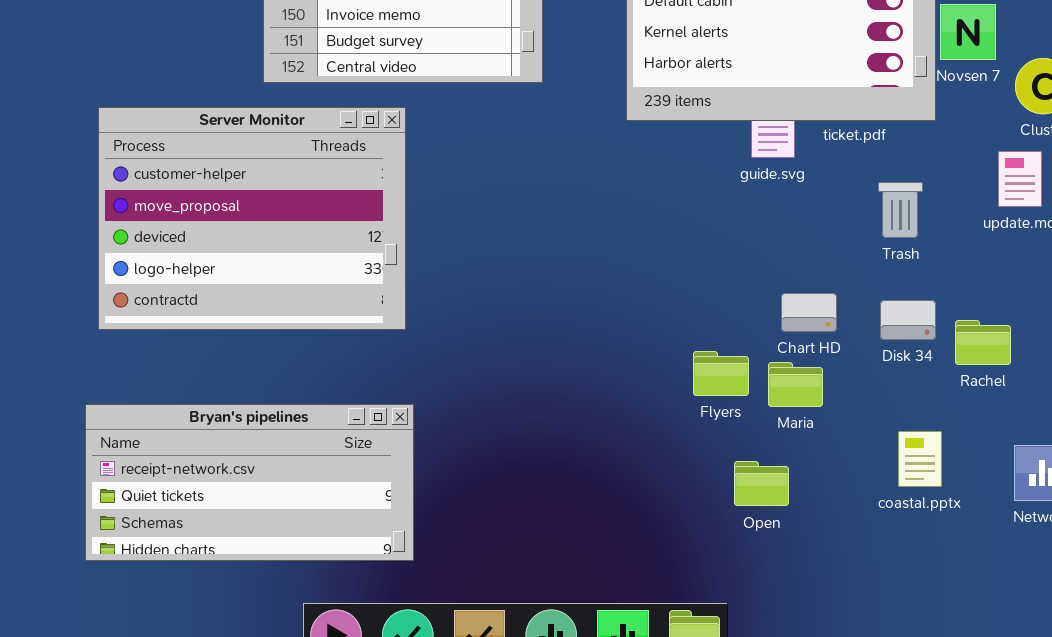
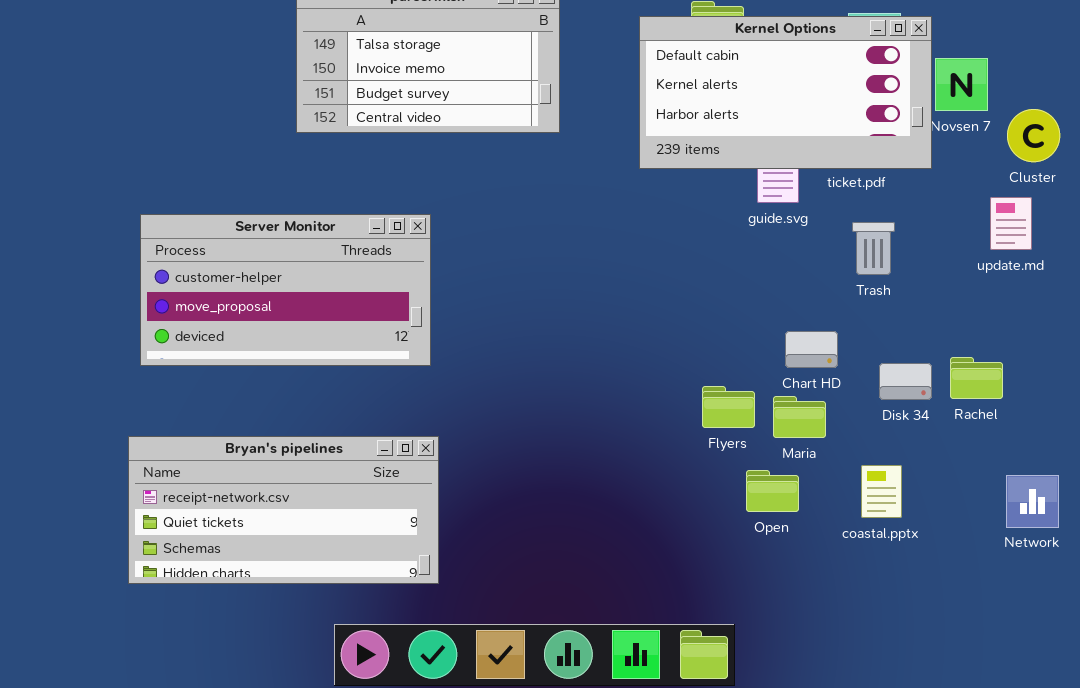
Server Monitor: [98,107,406,330] -> [140,214,431,366], resized
Trash: [878,182,923,238] -> [852,222,895,275], moved
Disk 34: [880,300,936,340] -> [879,363,932,400], moved
coastal.pptx: [898,431,942,487] -> [861,465,902,518], moved
Open: [734,461,789,506] -> [746,470,799,512], moved

